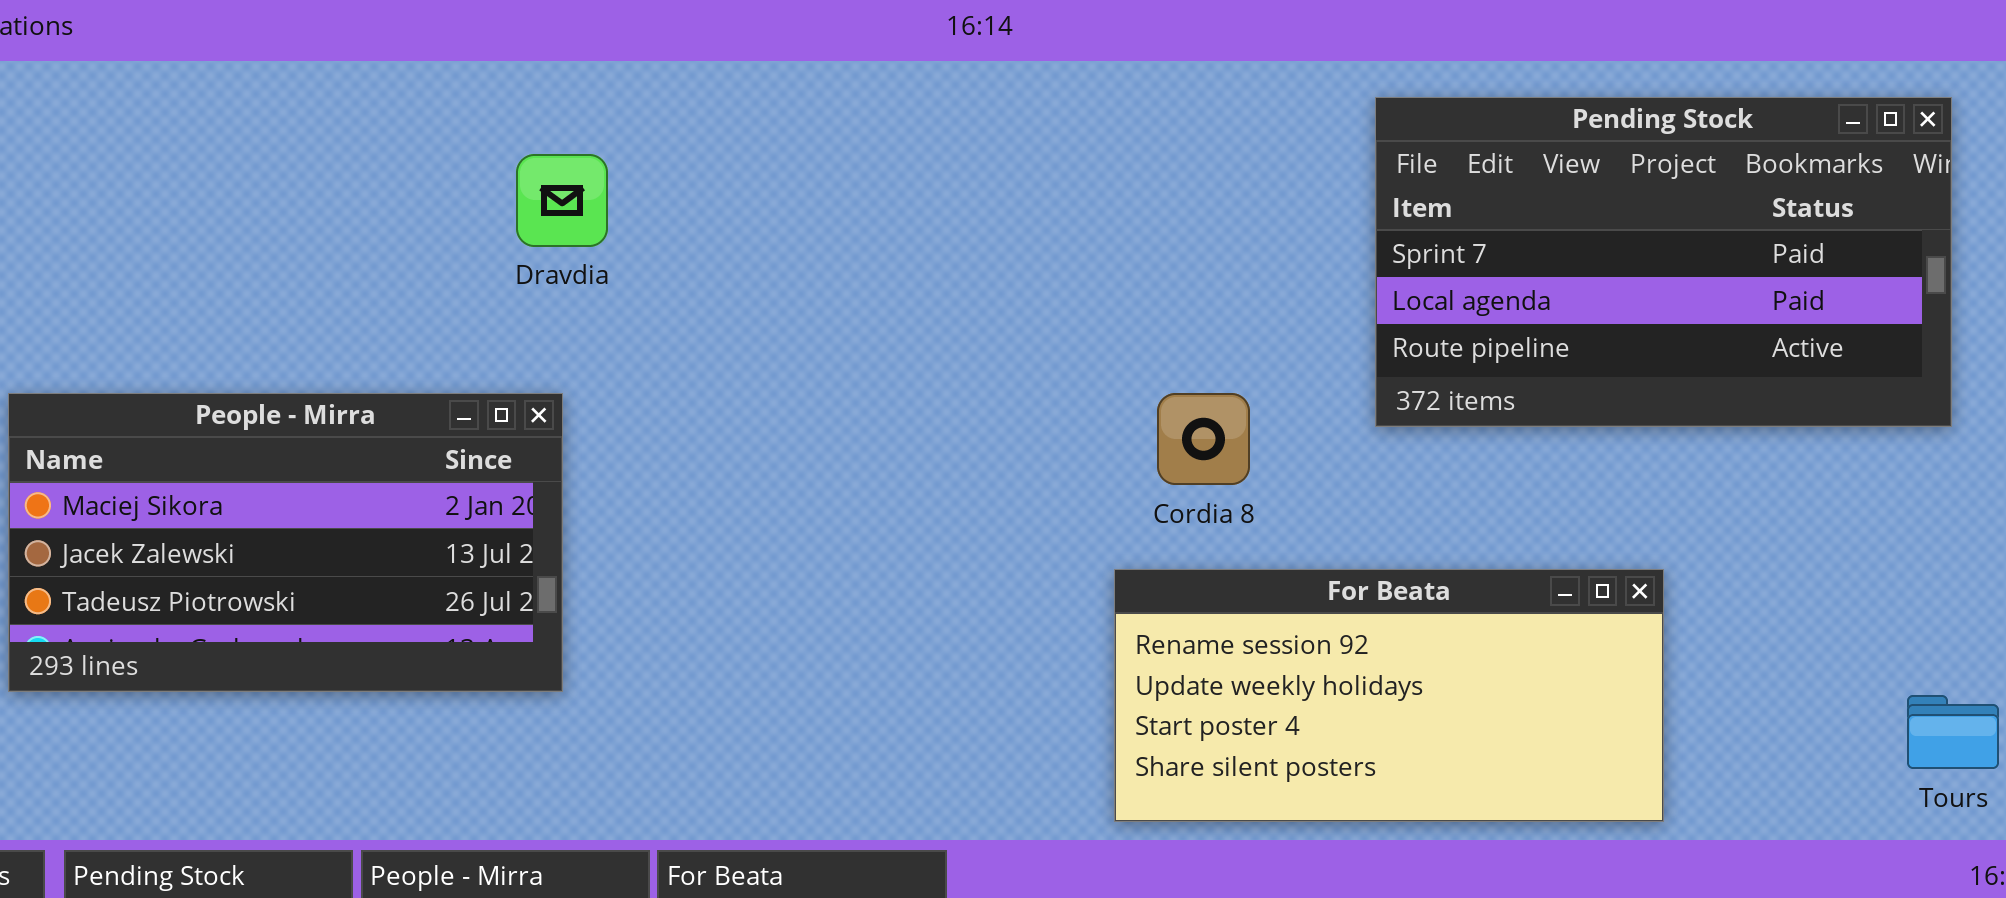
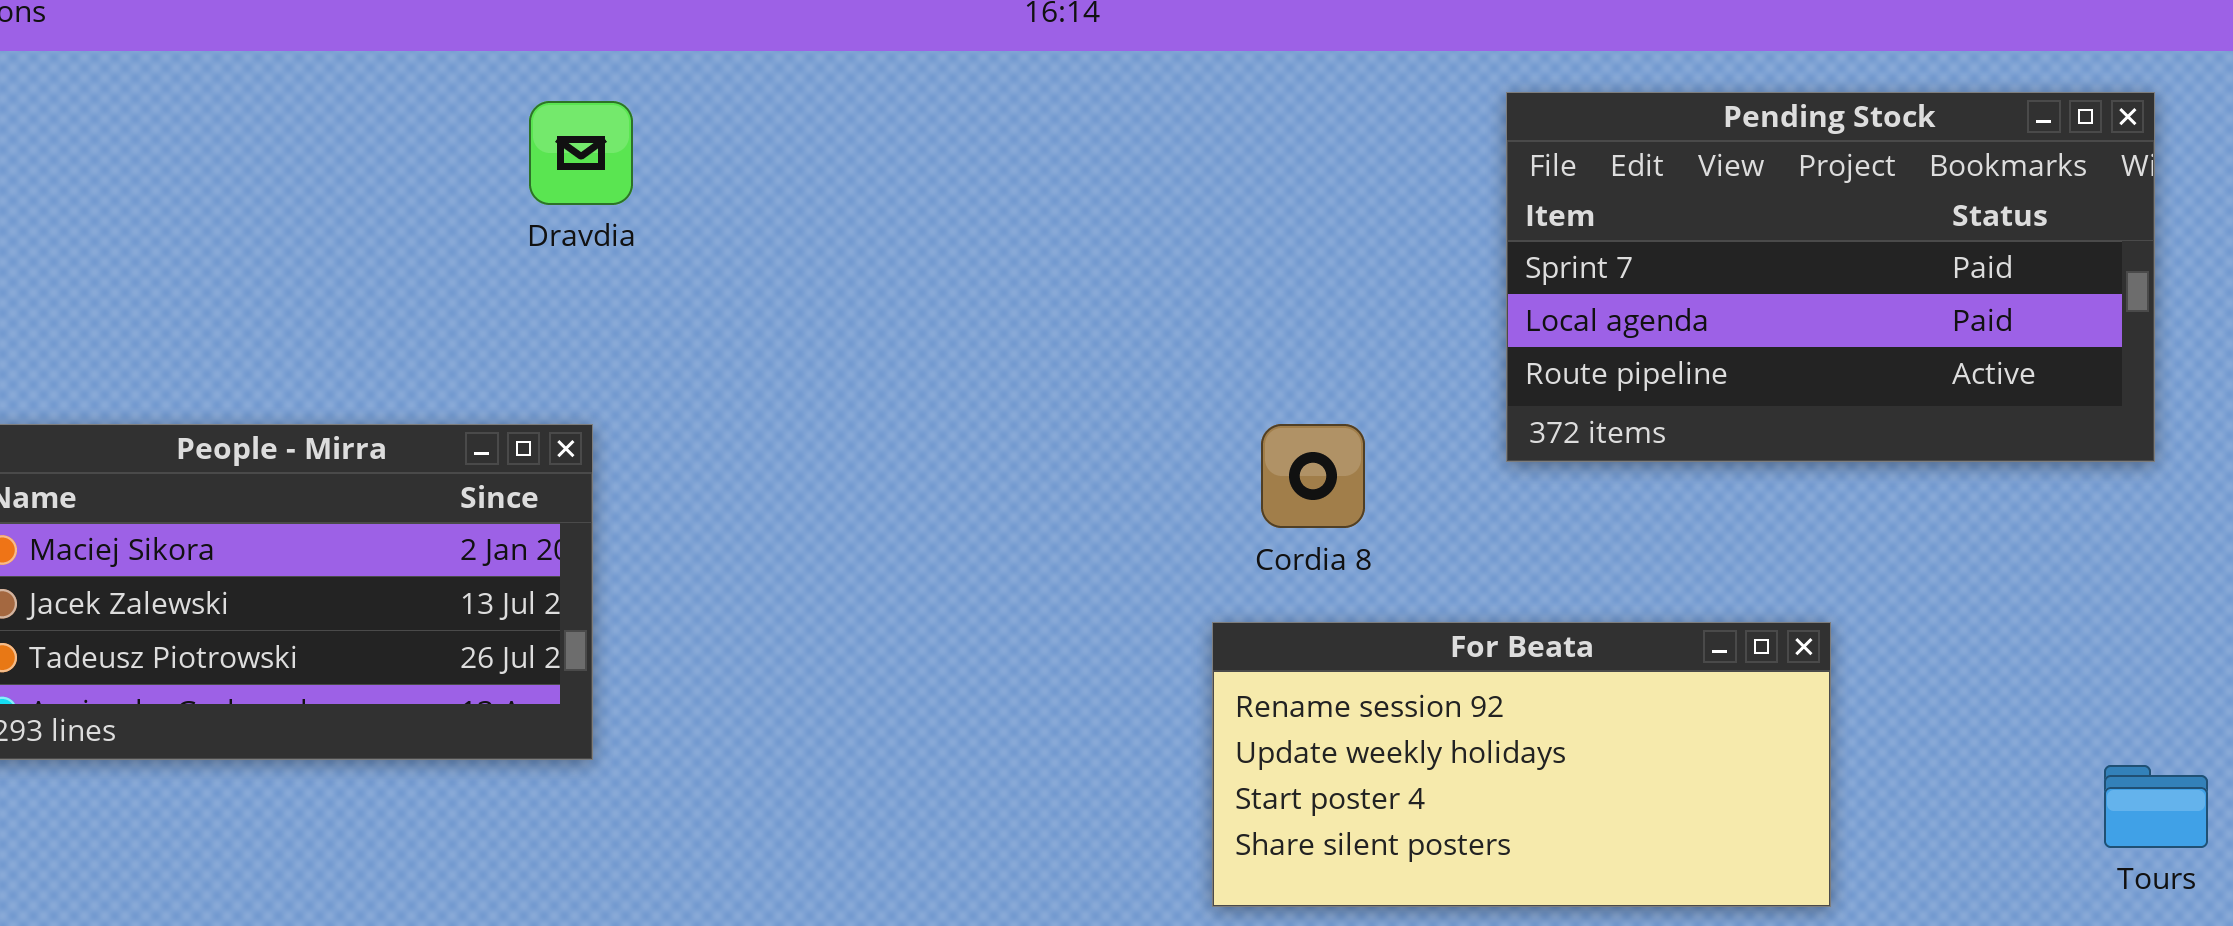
Dravdia: [516,154,608,247] -> [529,101,633,205], moved

